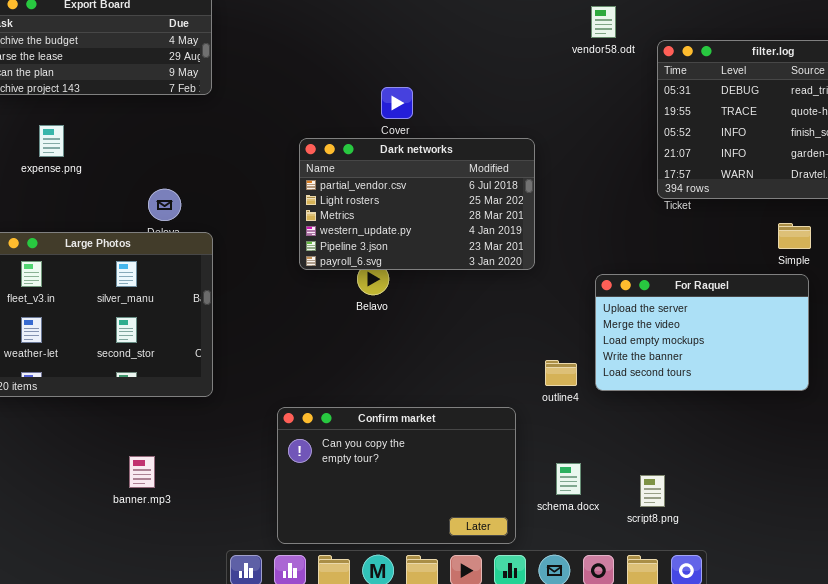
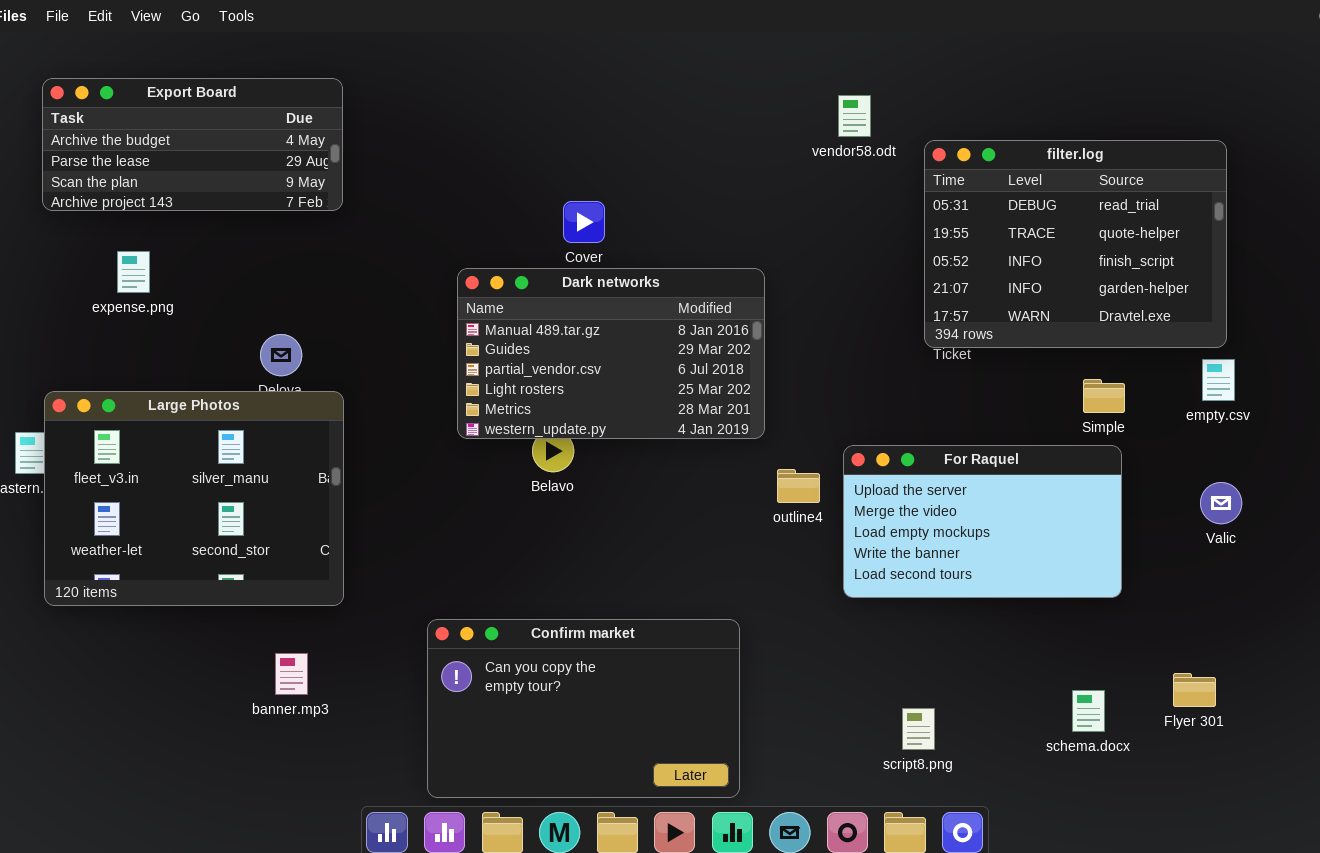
Dark networks: [299,138,535,270] -> [457,268,765,439], scrolled up 2 rows
outline4: [545,360,577,386] -> [777,469,820,503], moved
banner.mp3: [129,456,155,488] -> [275,653,308,695], moved
schema.docx: [556,463,581,495] -> [1072,690,1105,732], moved

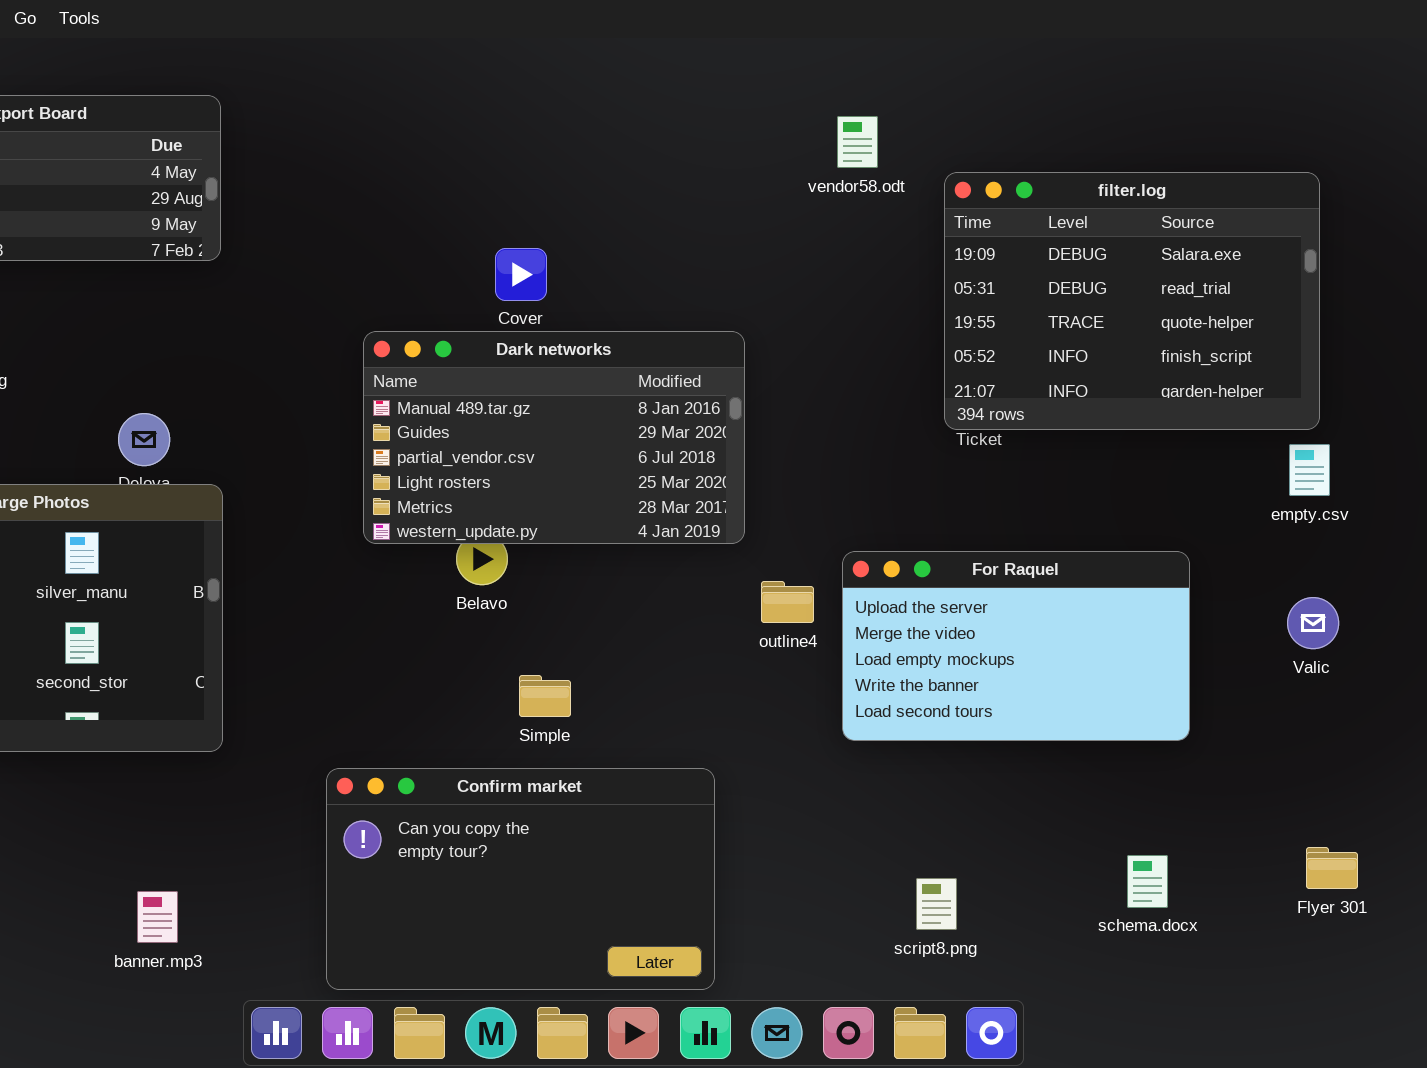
filter.log: [924,140,1227,348] -> [944,172,1320,430], scrolled up 1 row
Simple: [1083,379,1125,413] -> [519,675,571,717], moved
banner.mp3: [275,653,308,695] -> [137,891,178,943], moved
Flyer 301: [1173,673,1216,707] -> [1306,847,1358,889], moved

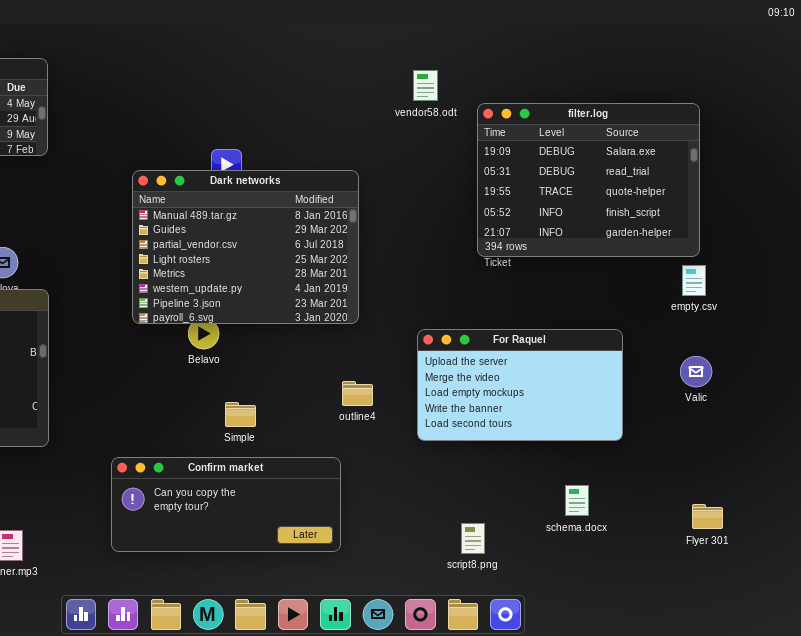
Dark networks: [363,331,745,544] -> [132,170,359,324], resized
outline4: [761,581,814,623] -> [342,381,373,406], moved
Confirm market: [326,768,715,990] -> [111,457,341,552], resized
schema.docx: [1127,855,1168,908] -> [565,485,589,516], moved

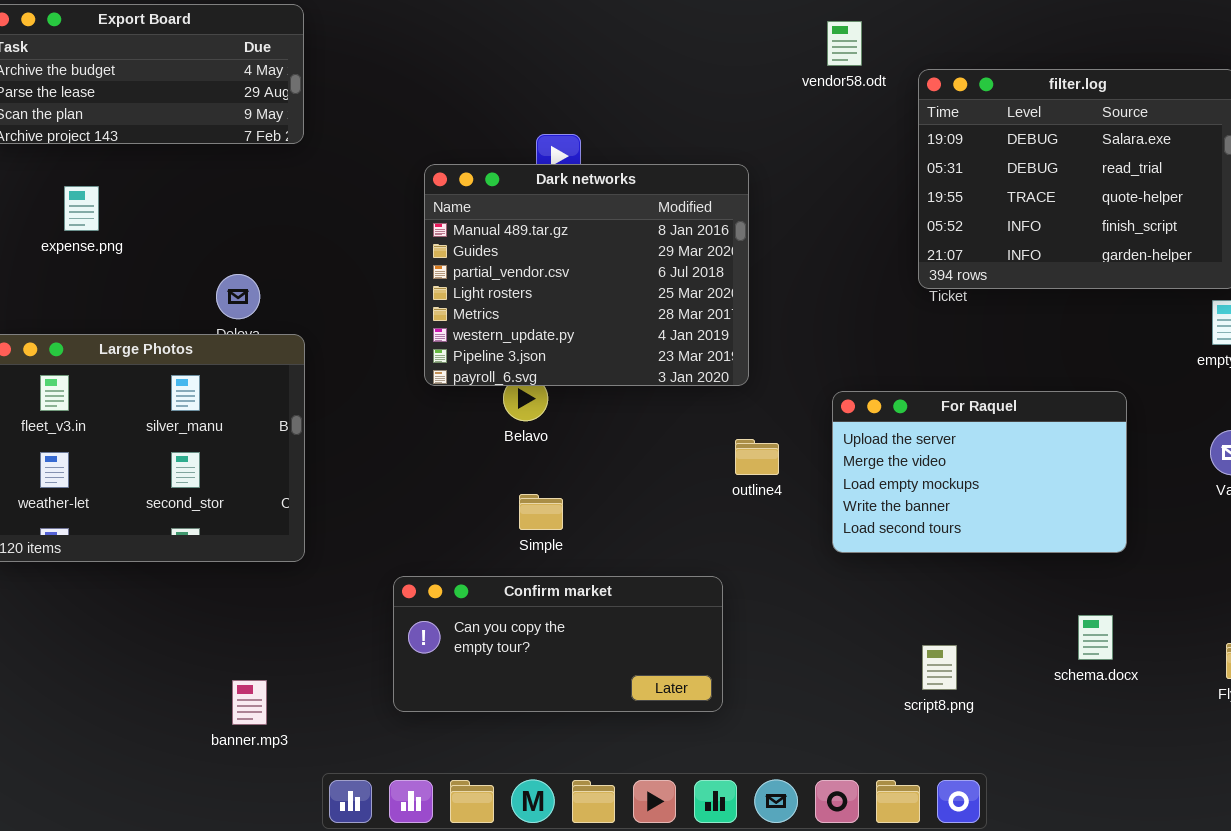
outline4: [342,381,373,406] -> [735,439,779,475], moved
Simple: [225,402,256,427] -> [519,494,563,530], moved
schema.docx: [565,485,589,516] -> [1078,615,1113,660], moved
script8.png: [461,523,485,554] -> [922,645,957,690], moved

